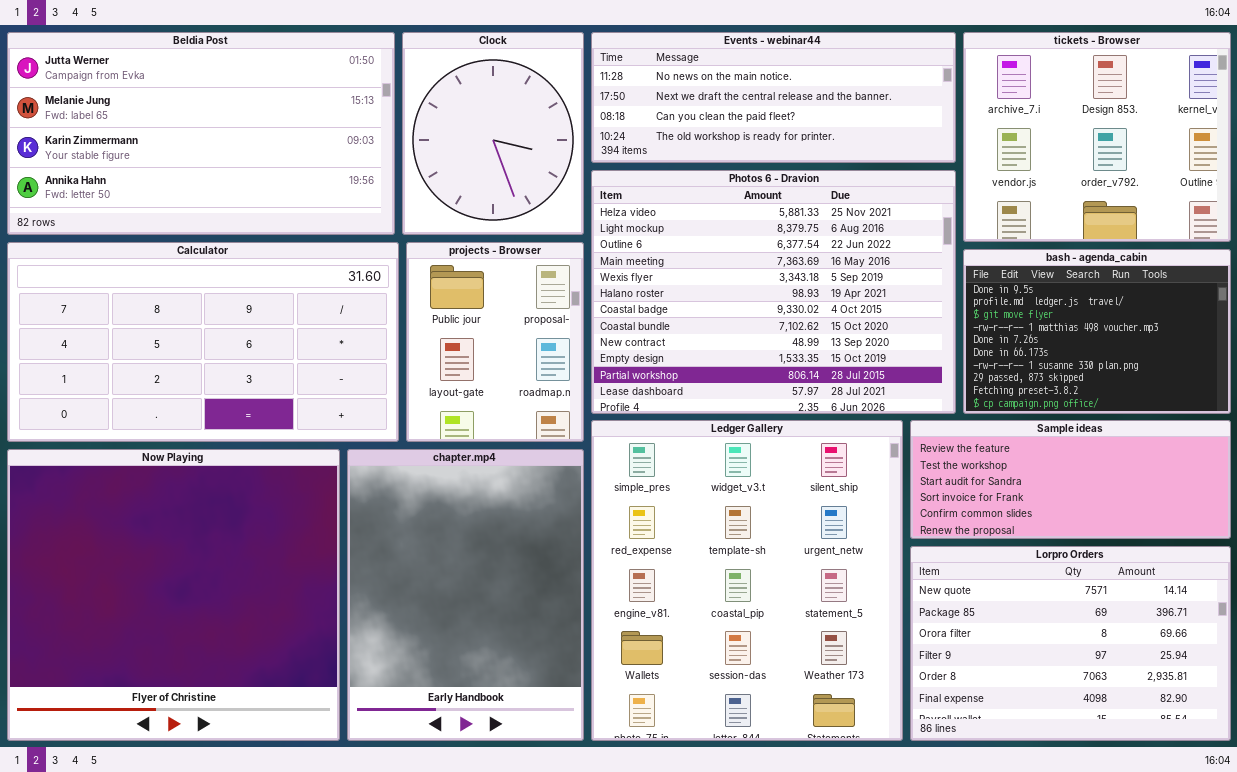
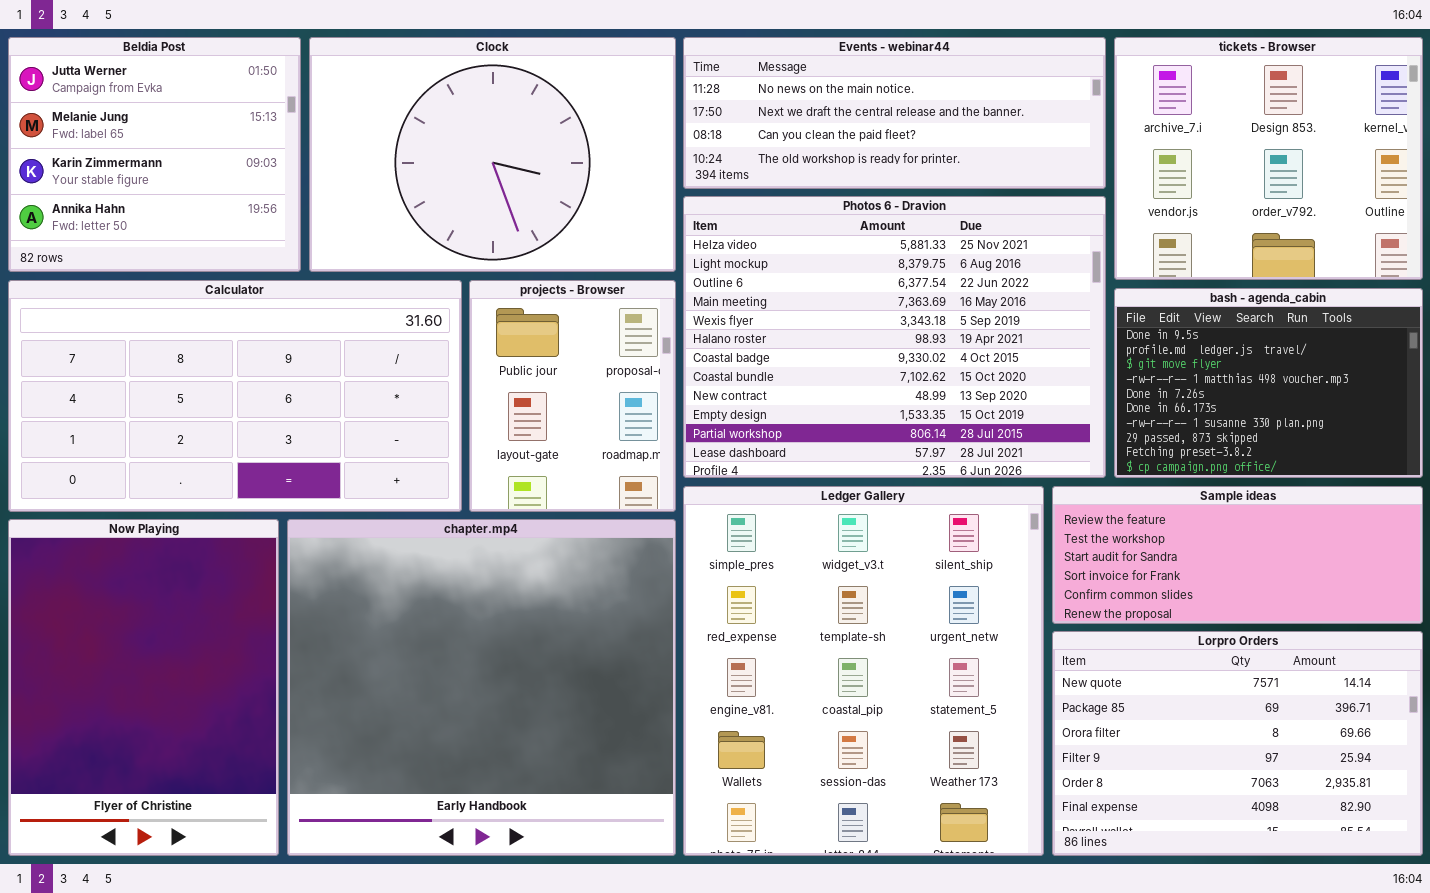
Beldia Post: [7,32,395,235] -> [8,37,301,272], resized
Clock: [402,32,584,235] -> [309,37,676,272], resized
Now Playing: [7,449,340,741] -> [8,519,279,856], resized
chapter.mp4: [347,449,584,741] -> [287,519,676,856], resized

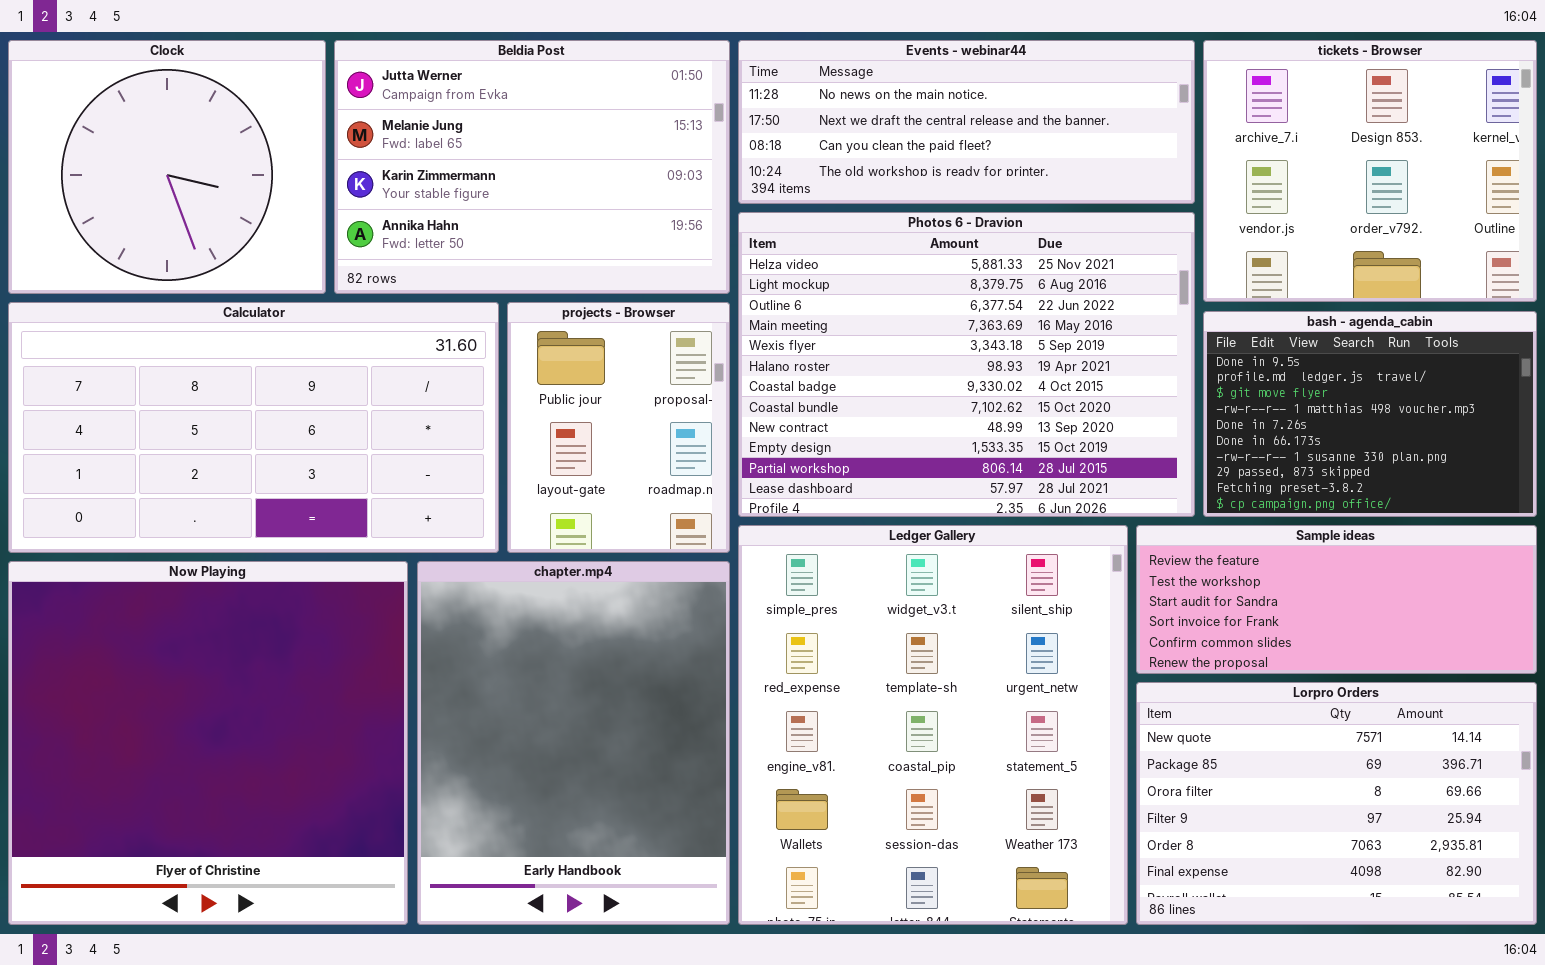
Beldia Post: [8,37,301,272] -> [334,40,730,294], moved, resized
Clock: [309,37,676,272] -> [8,40,326,294], moved, resized
Now Playing: [8,519,279,856] -> [8,561,408,925], resized
chapter.mp4: [287,519,676,856] -> [417,561,730,925], resized

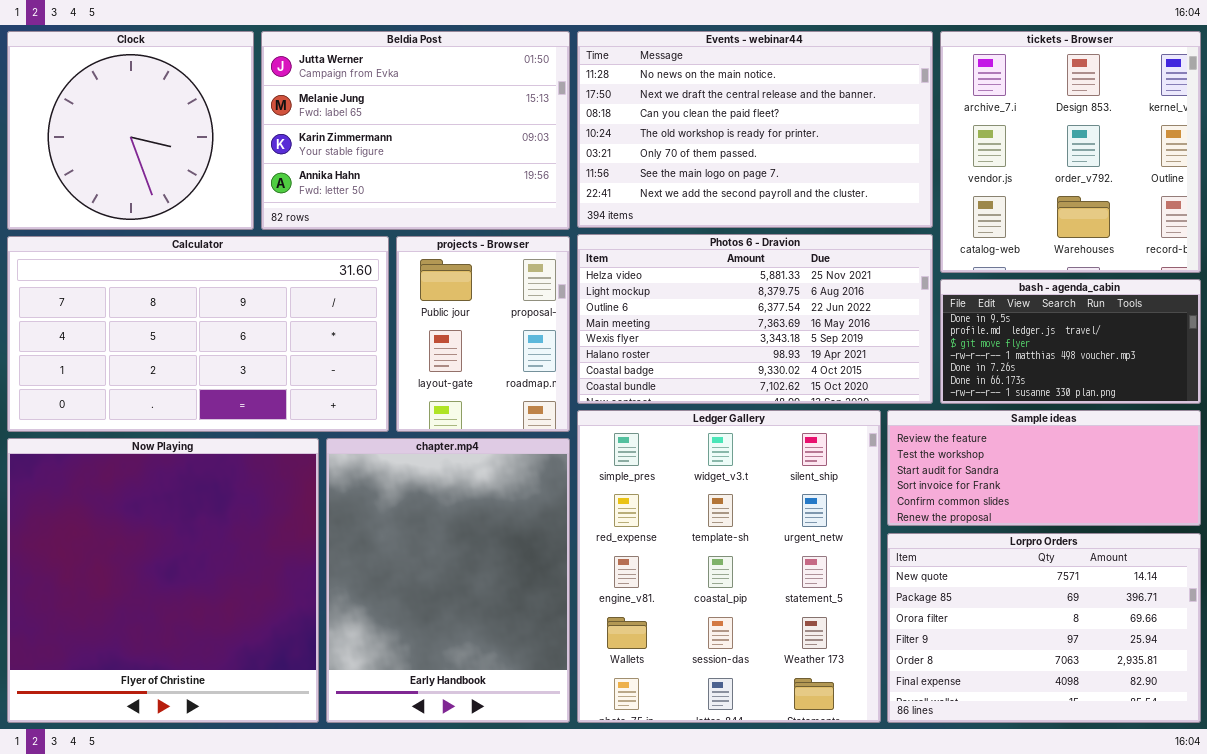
Events - webinar44: [738,40,1195,204] -> [577,31,933,228], resized
tickets - Browser: [1203,40,1537,302] -> [940,31,1201,273], resized
Photos 6 - Dravion: [738,212,1195,517] -> [577,234,933,404], resized
bash - agenda_cabin: [1203,311,1537,517] -> [940,279,1201,404], resized

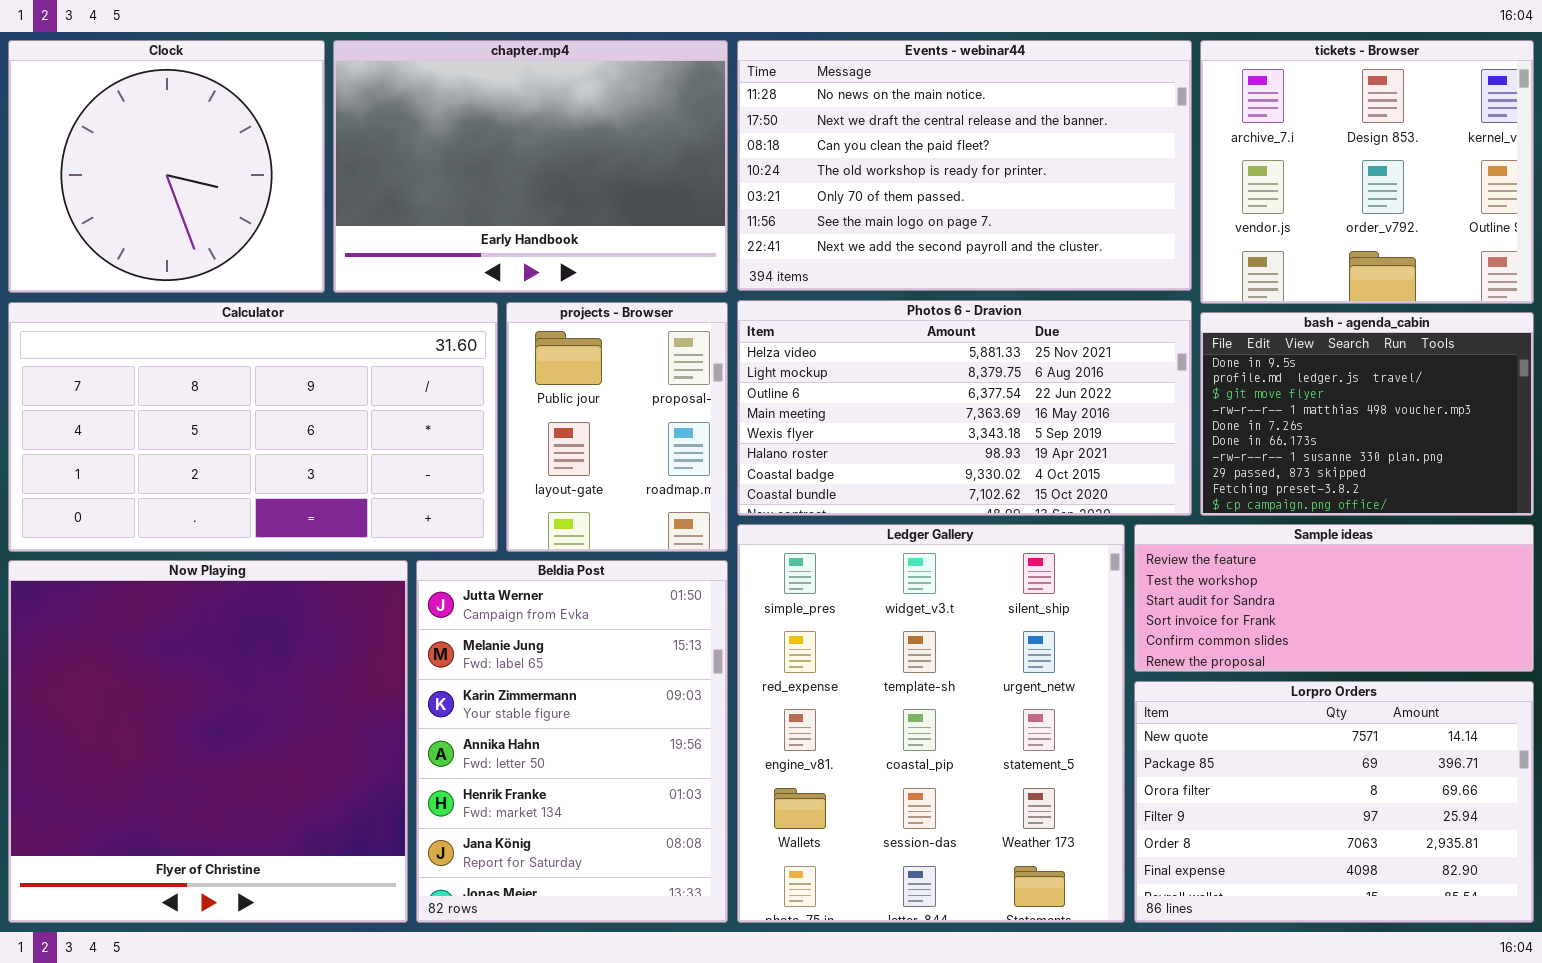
Beldia Post: [261,31,570,230] -> [416,560,728,923], moved, resized
tickets - Browser: [940,31,1201,273] -> [1200,40,1534,304], resized
bash - agenda_cabin: [940,279,1201,404] -> [1200,312,1534,516], resized
chapter.mp4: [326,438,570,723] -> [333,40,728,293], moved, resized

